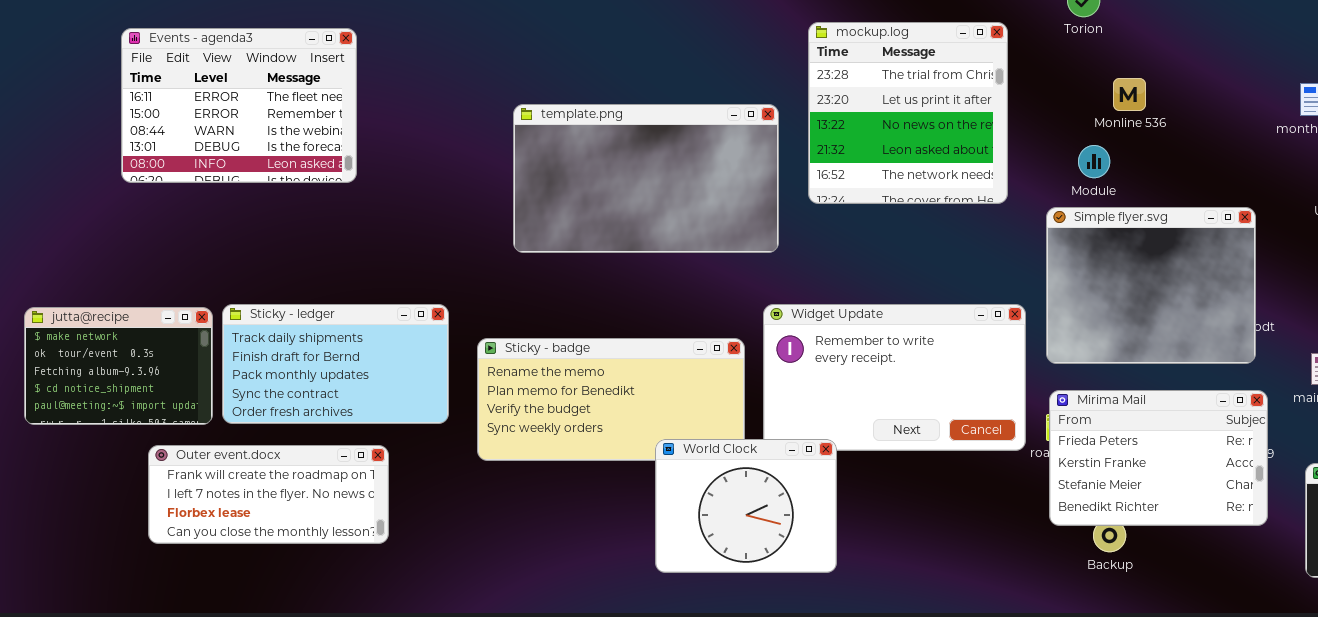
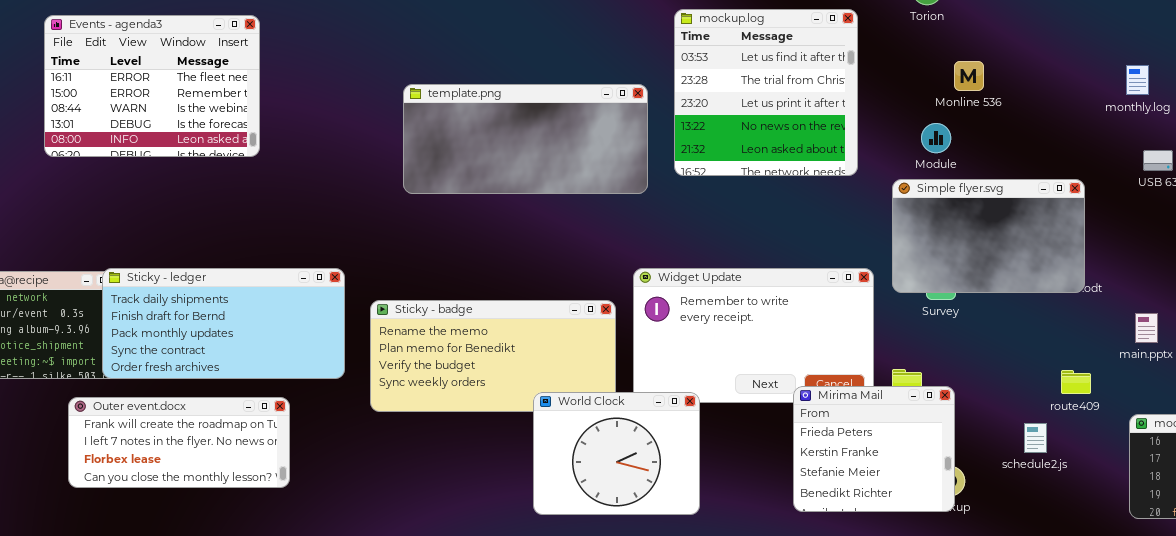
mockup.log: [808,22,1008,204] -> [674,9,858,176], scrolled up 1 row
template.png: [513,104,779,253] -> [403,84,648,194], resized
Simple flyer.svg: [1046,207,1256,364] -> [892,179,1085,293], resized
Sticky - ledger: [222,304,449,424] -> [102,268,345,379], resized
Mirima Mail: [1049,390,1268,526] -> [793,386,955,512], moved, resized

